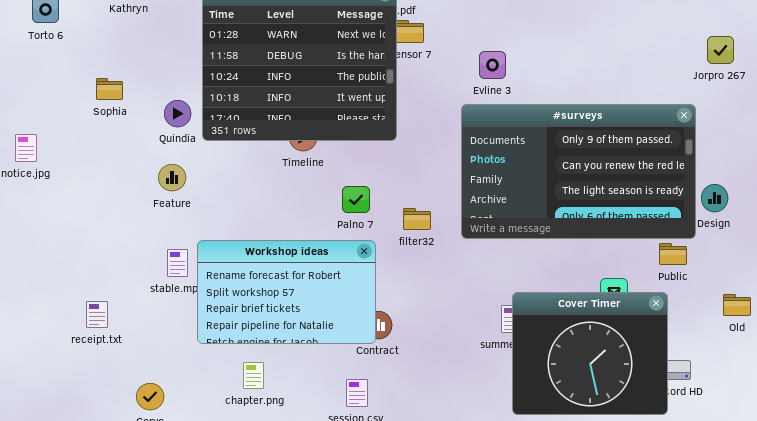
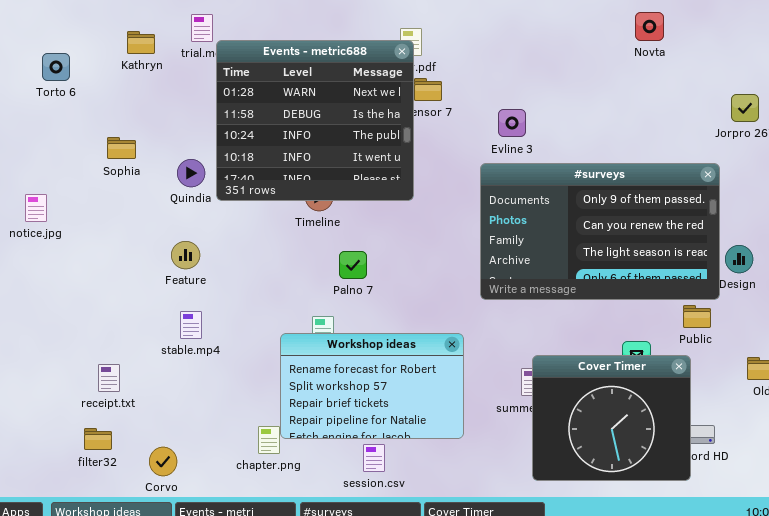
Feature: [158,164,186,191] -> [171,241,200,269], moved
Palno 7: [342,186,370,213] -> [339,251,367,279], moved
filter32: [403,208,431,230] -> [84,428,112,450], moved
Workshop ideas: [197,240,376,344] -> [280,333,464,439], moved

